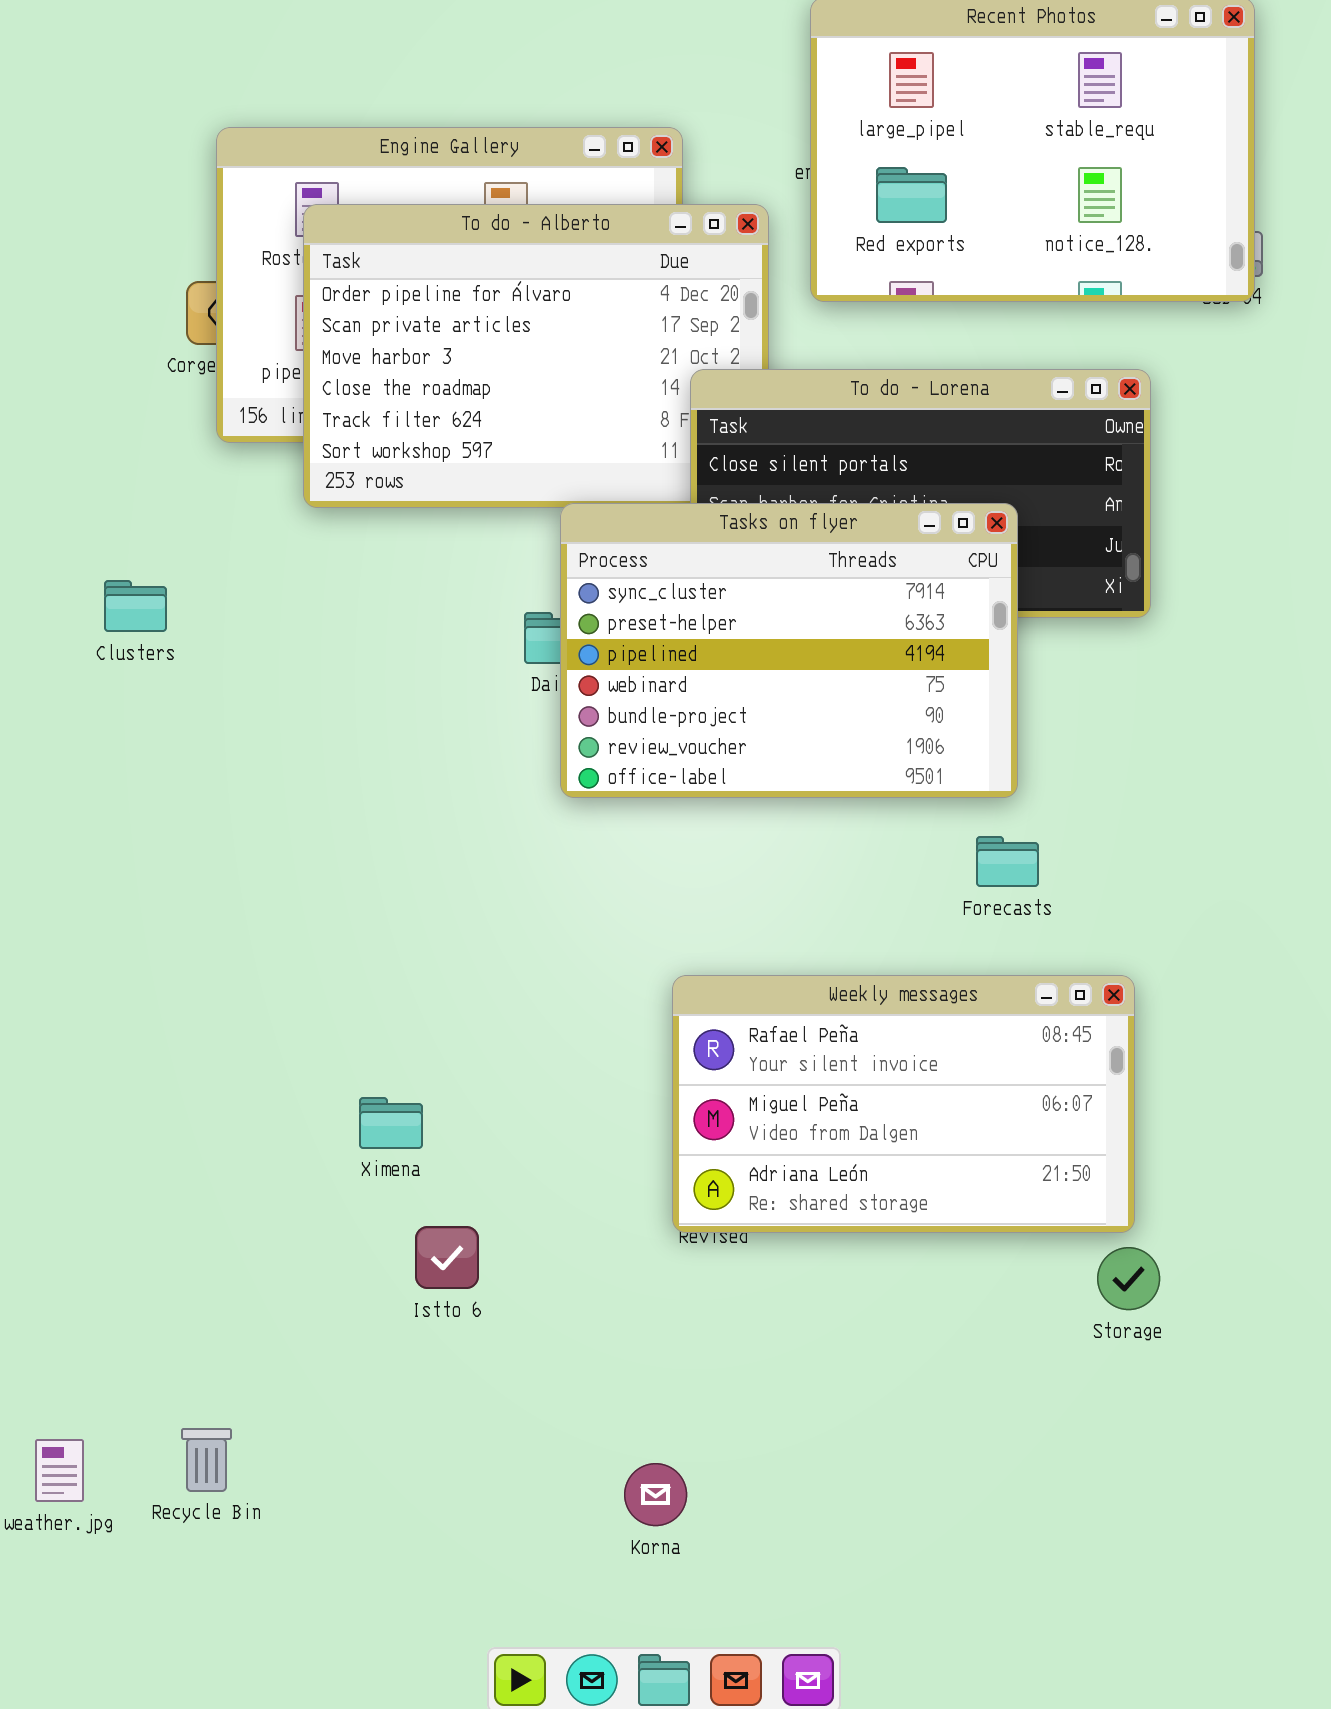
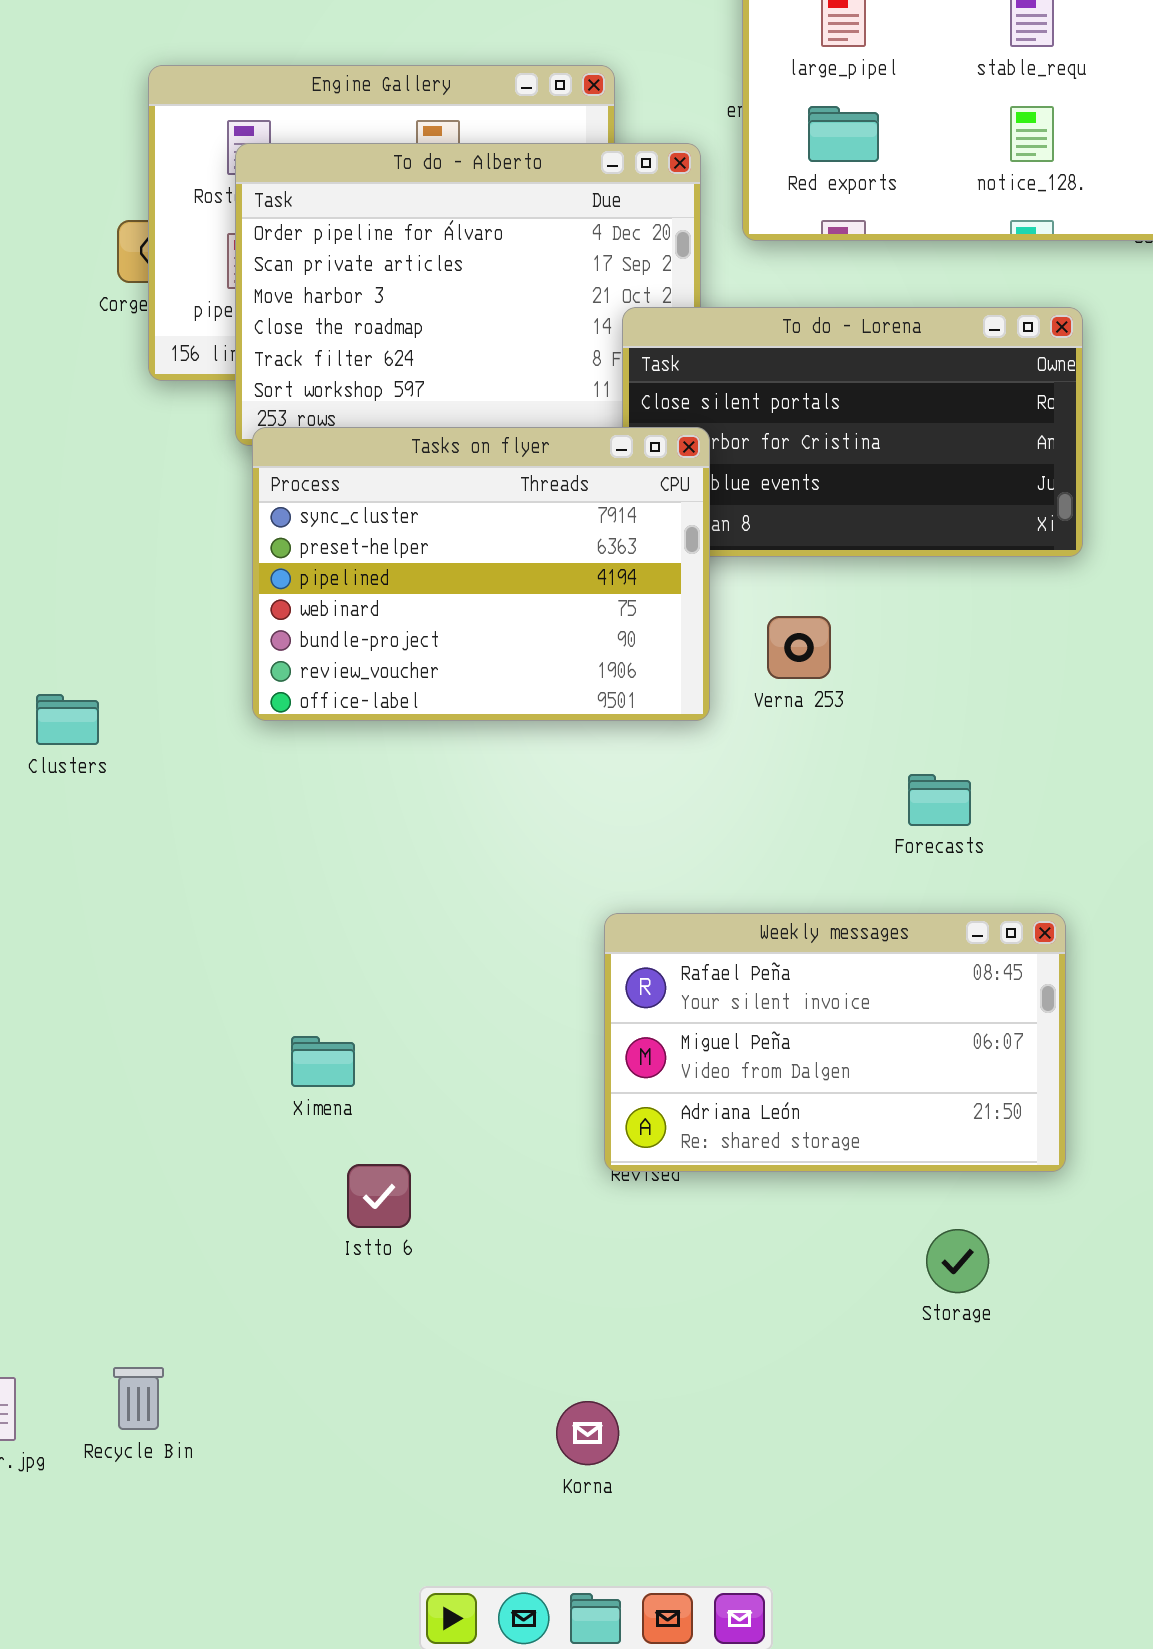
Tasks on flyer: [560,503,1018,798] -> [252,427,710,721], moved
Clusters: [104,580,167,632] -> [36,694,99,745], moved
Storage: [1097,1247,1160,1310] -> [926,1229,989,1293], moved

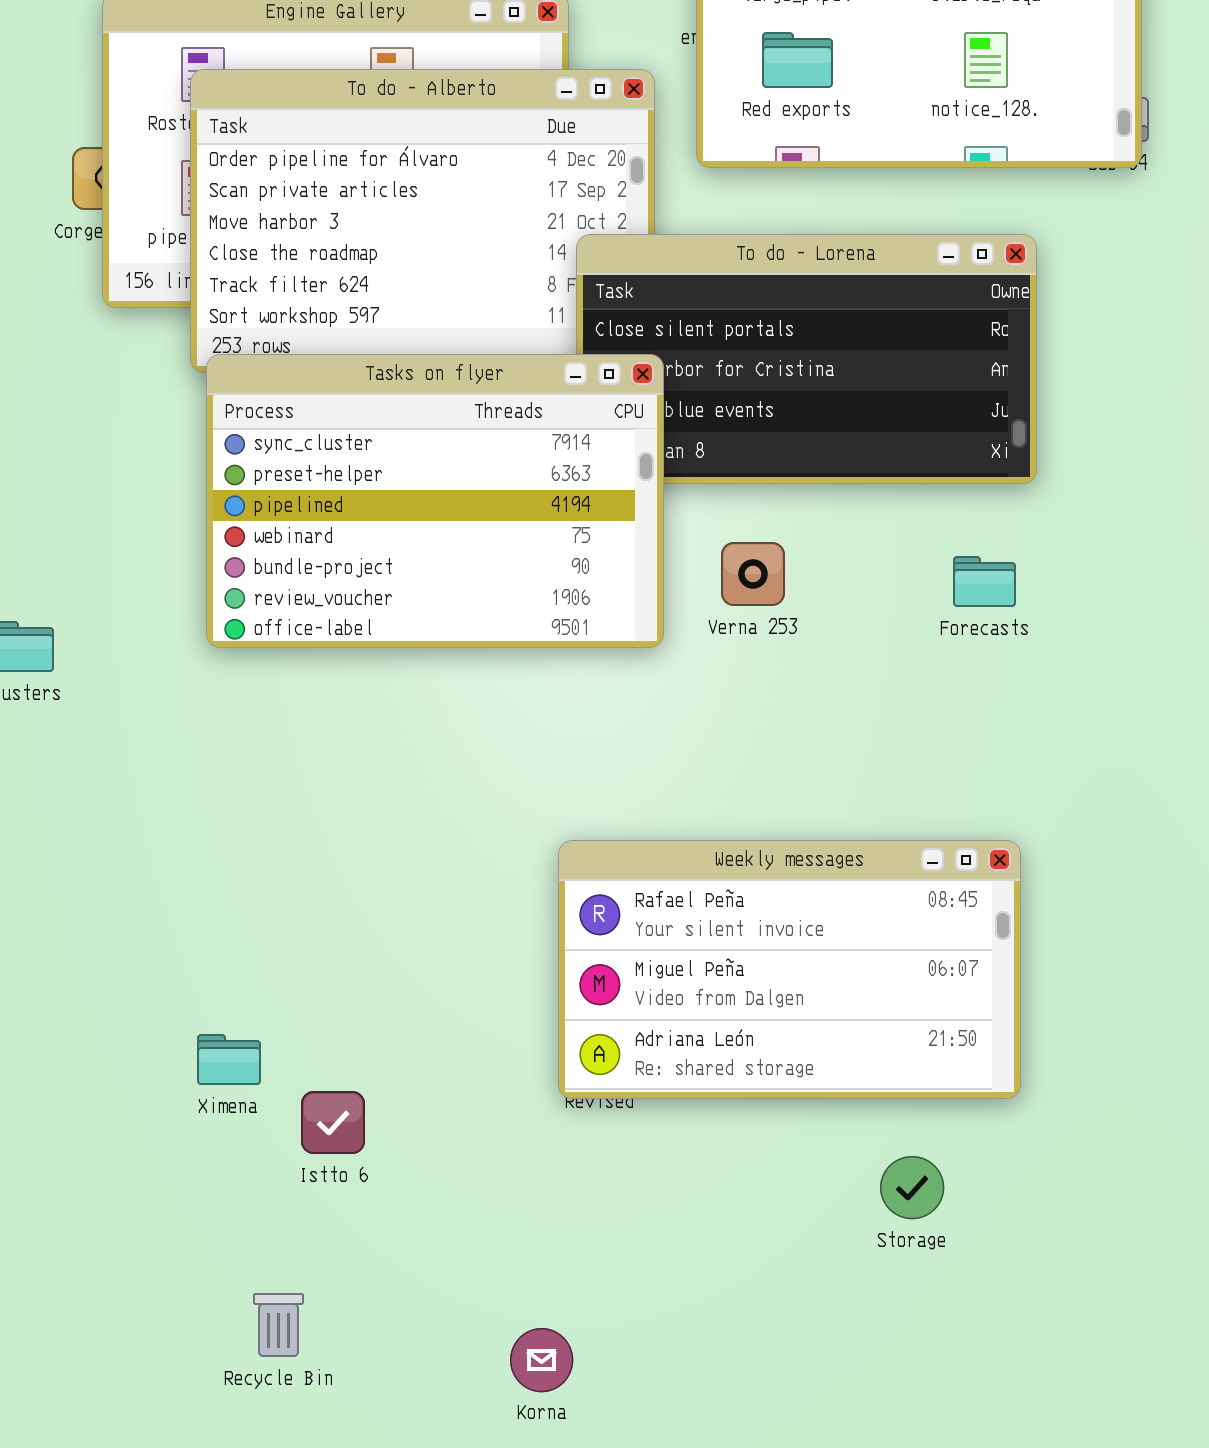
Forecasts: [908,774,971,826] -> [953,556,1016,607], moved
Ximena: [291,1036,355,1087] -> [197,1034,261,1085], moved
Recycle Bin: [113,1367,164,1430] -> [253,1293,304,1357], moved

